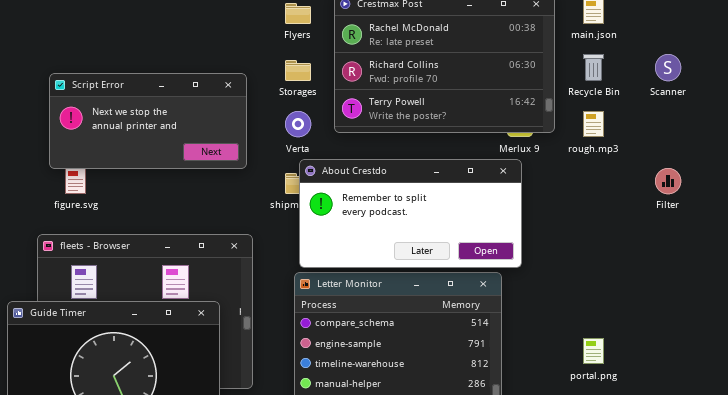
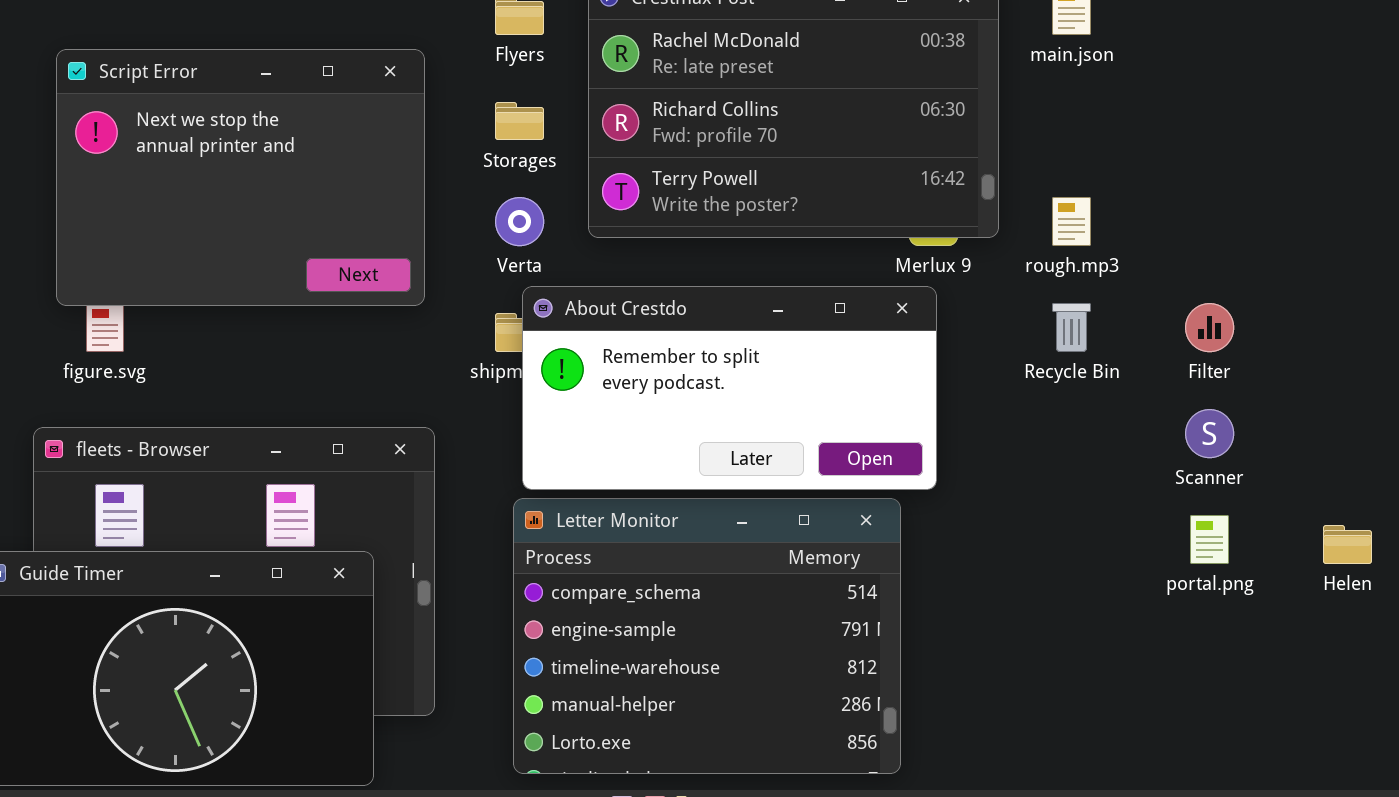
Recycle Bin: [583,54,604,81] -> [1052,303,1091,352], moved
Scanner: [655,54,681,81] -> [1185,409,1234,458], moved
Script Error: [49,73,247,169] -> [56,49,425,306], resized
portal.png: [583,338,604,364] -> [1190,515,1229,564], moved

